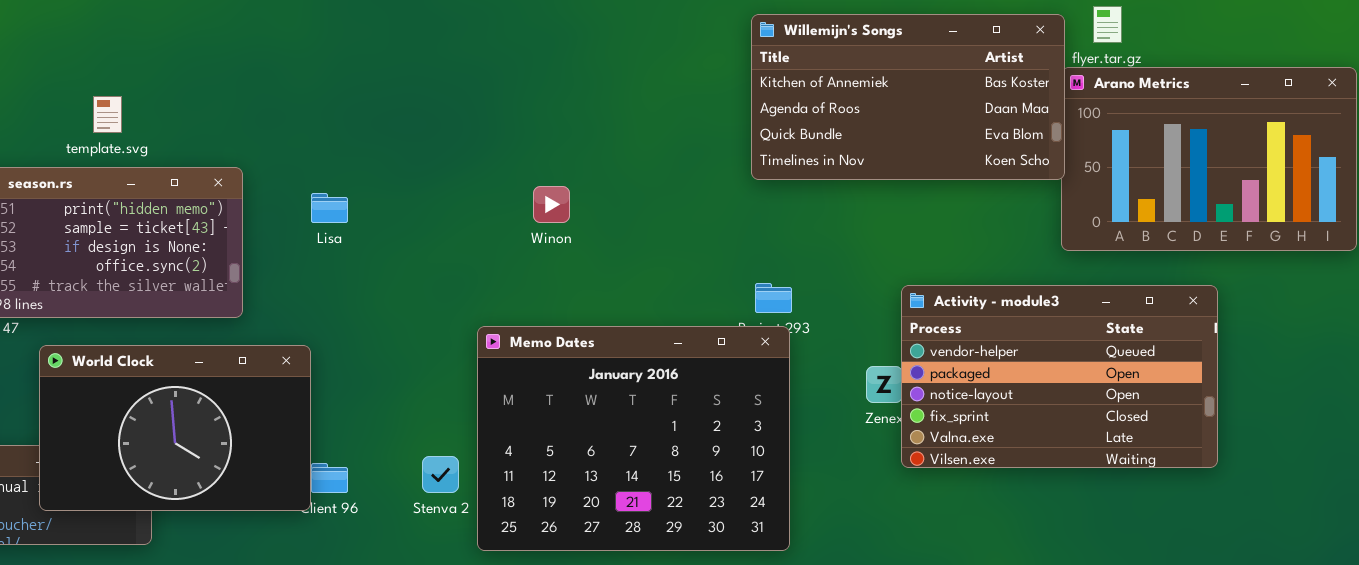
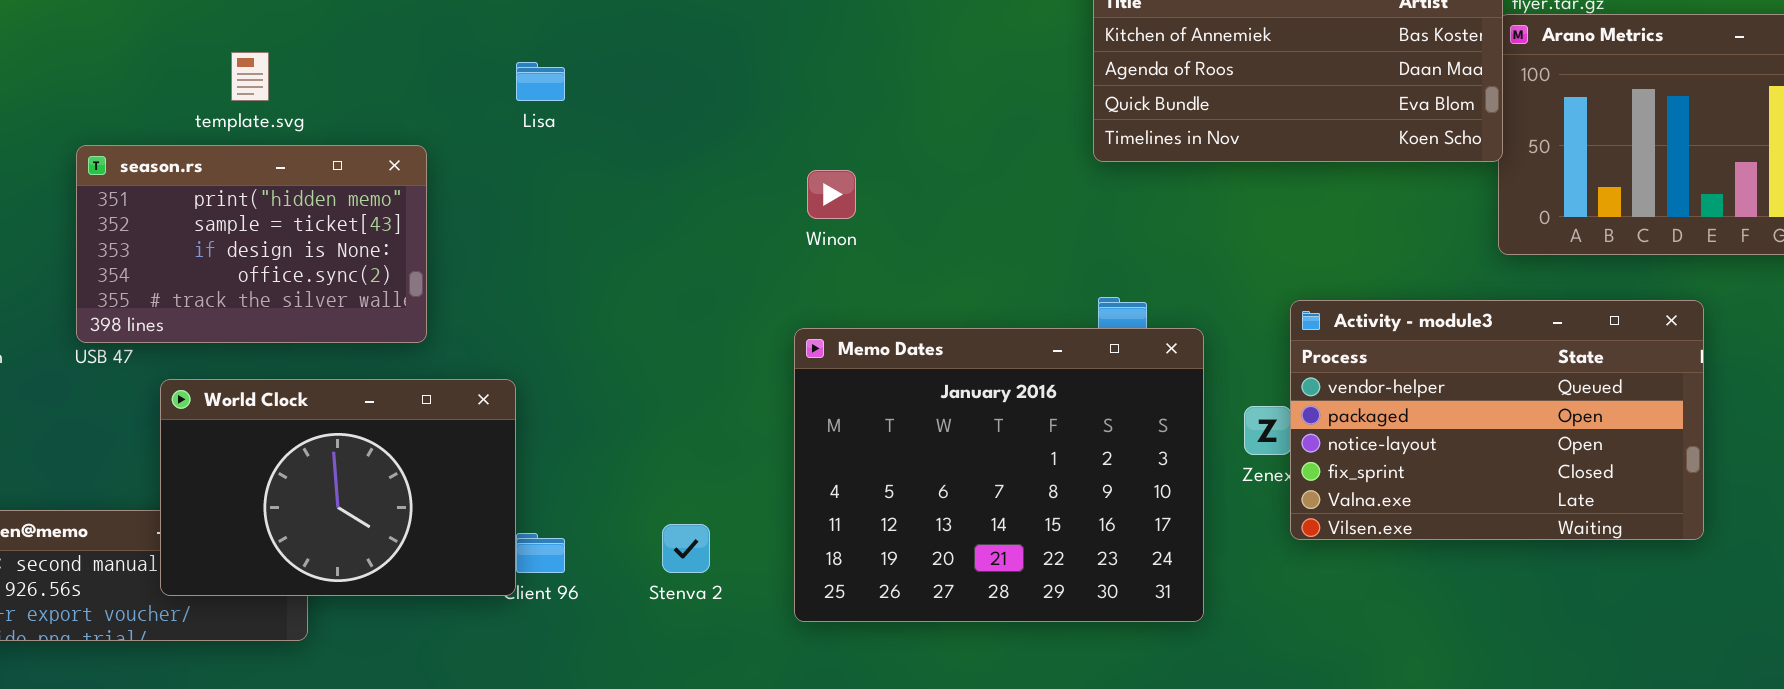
Lisa: [311,193,348,223] -> [516,62,565,101], moved
Memo Dates: [477,326,790,551] -> [794,328,1204,622], moved

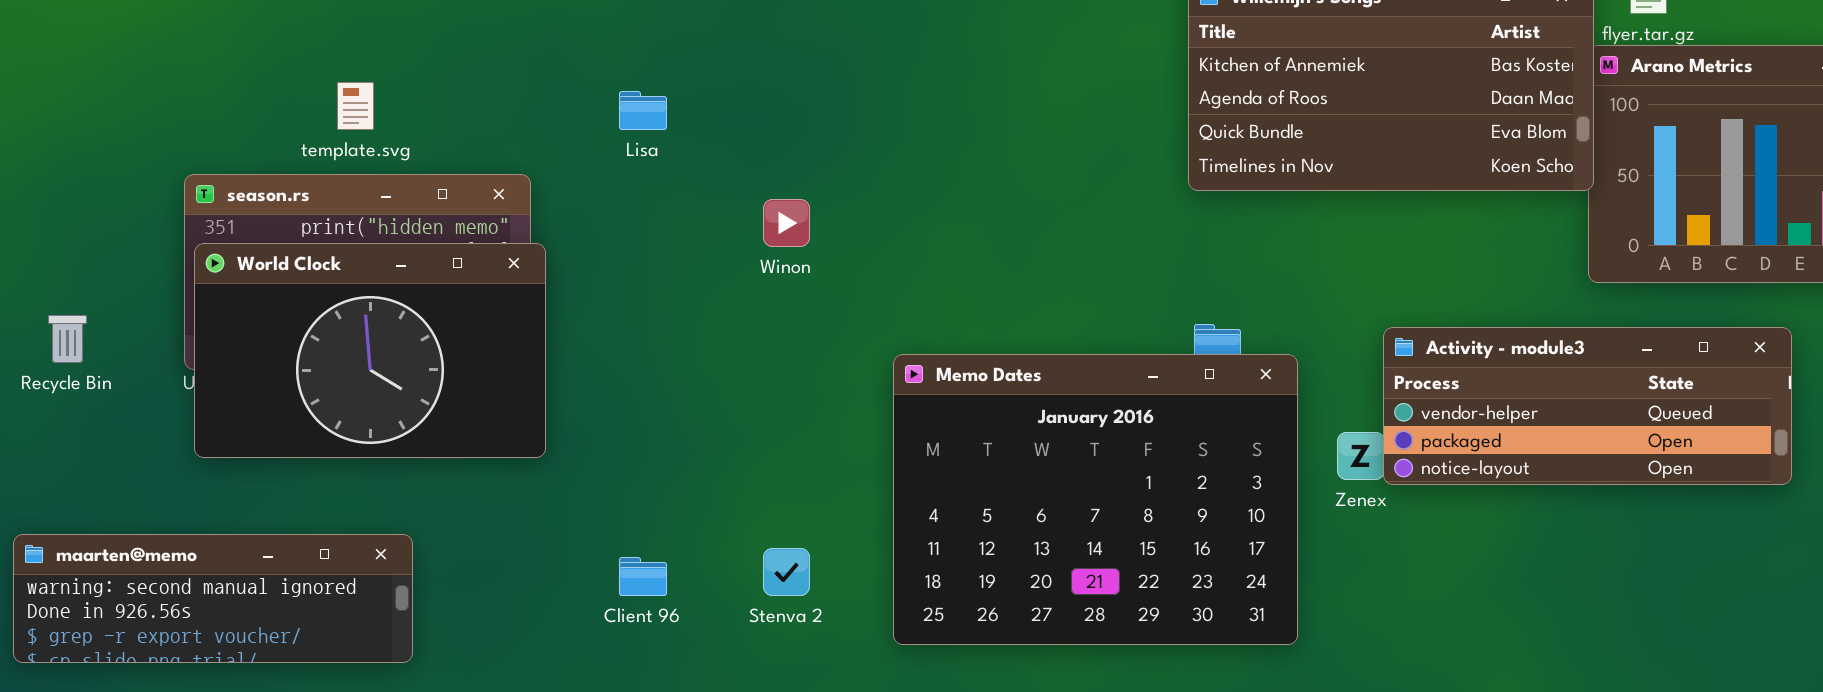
Winon: [807,170,856,219] -> [763,199,810,247], moved
Activity - module3: [1290,300,1704,540] -> [1383,327,1792,485], resized
World Clock: [160,379,516,596] -> [194,243,546,458], moved

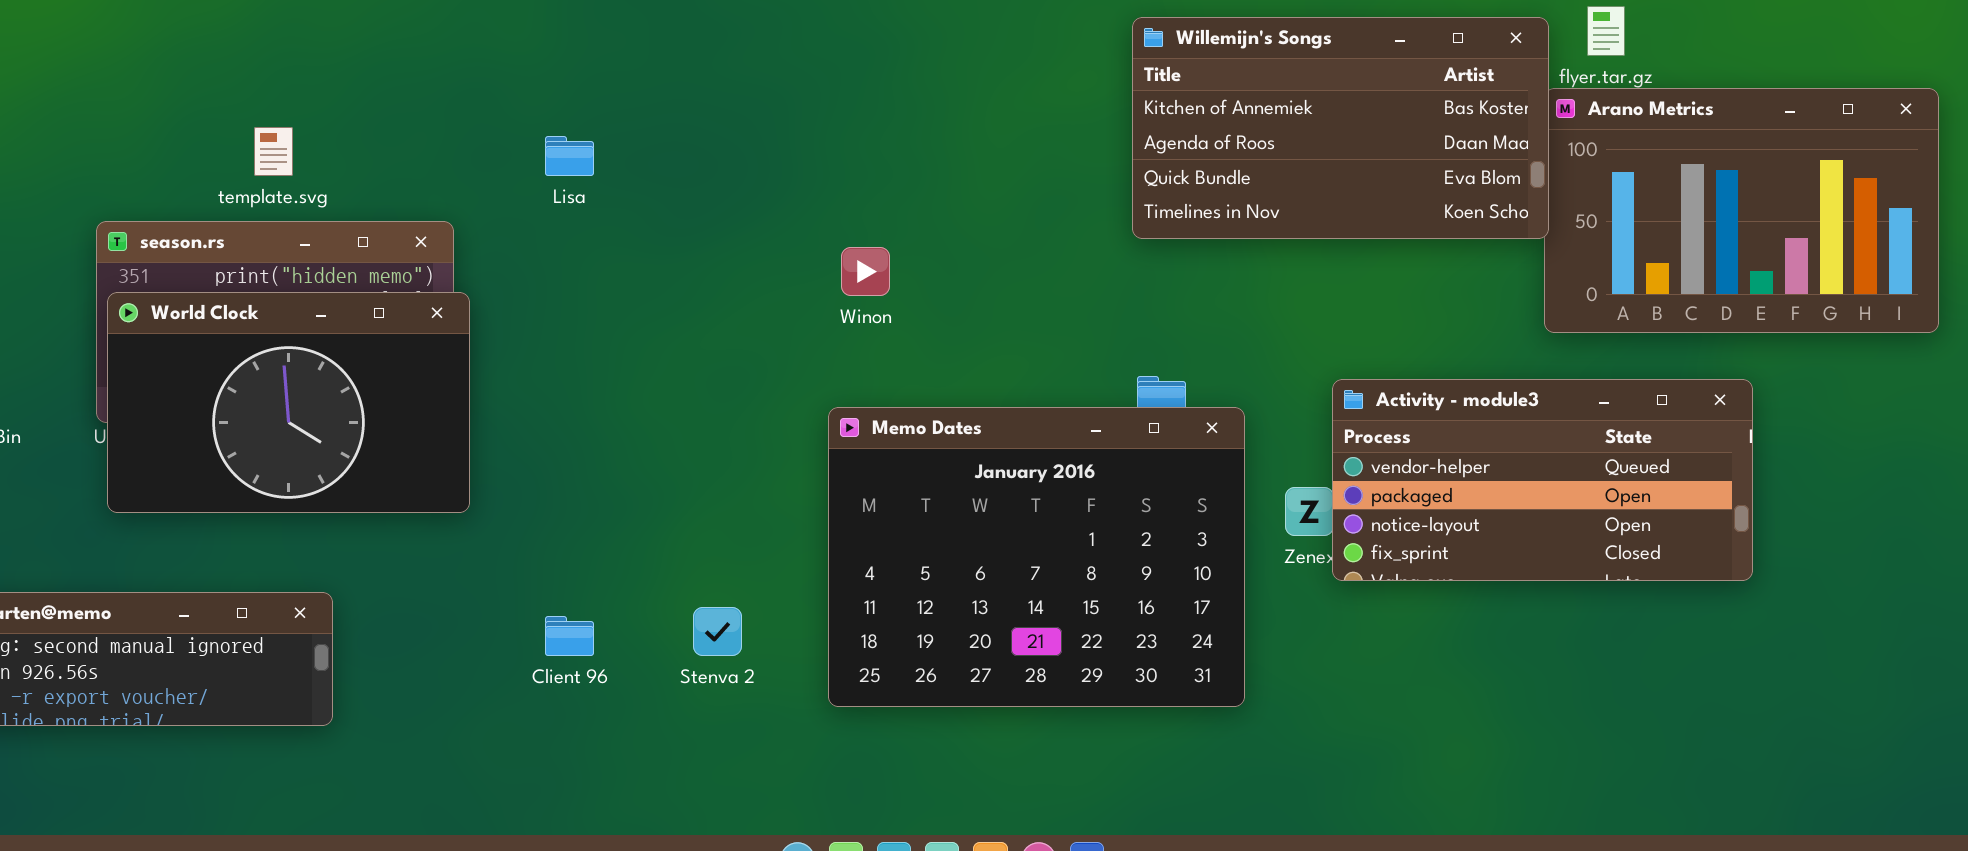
Winon: [763,199,810,247] -> [841,247,890,296], moved
Activity - module3: [1383,327,1792,485] -> [1332,379,1753,581], resized

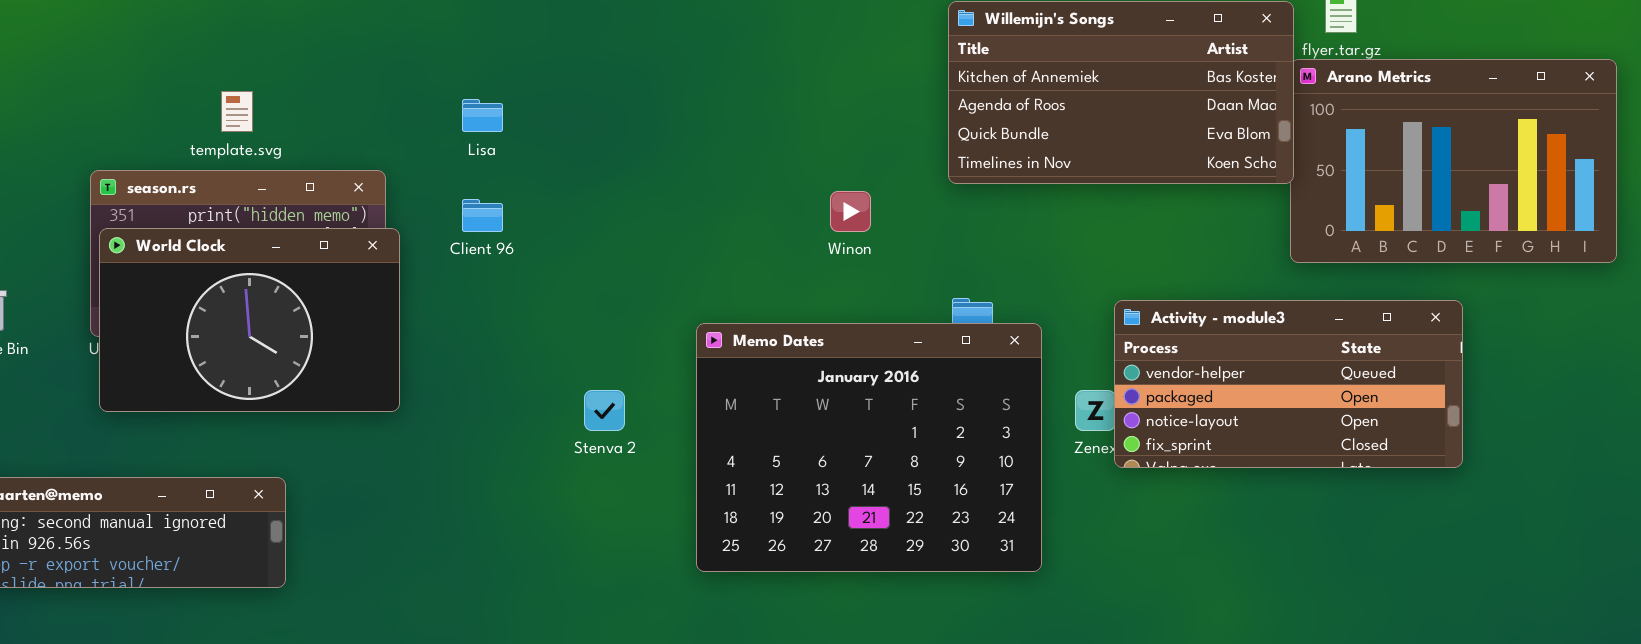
Winon: [841,247,890,296] -> [830,191,871,232], moved
Stenva 2: [693,607,742,656] -> [584,390,625,431], moved
Client 96: [545,616,594,656] -> [462,199,503,232], moved

